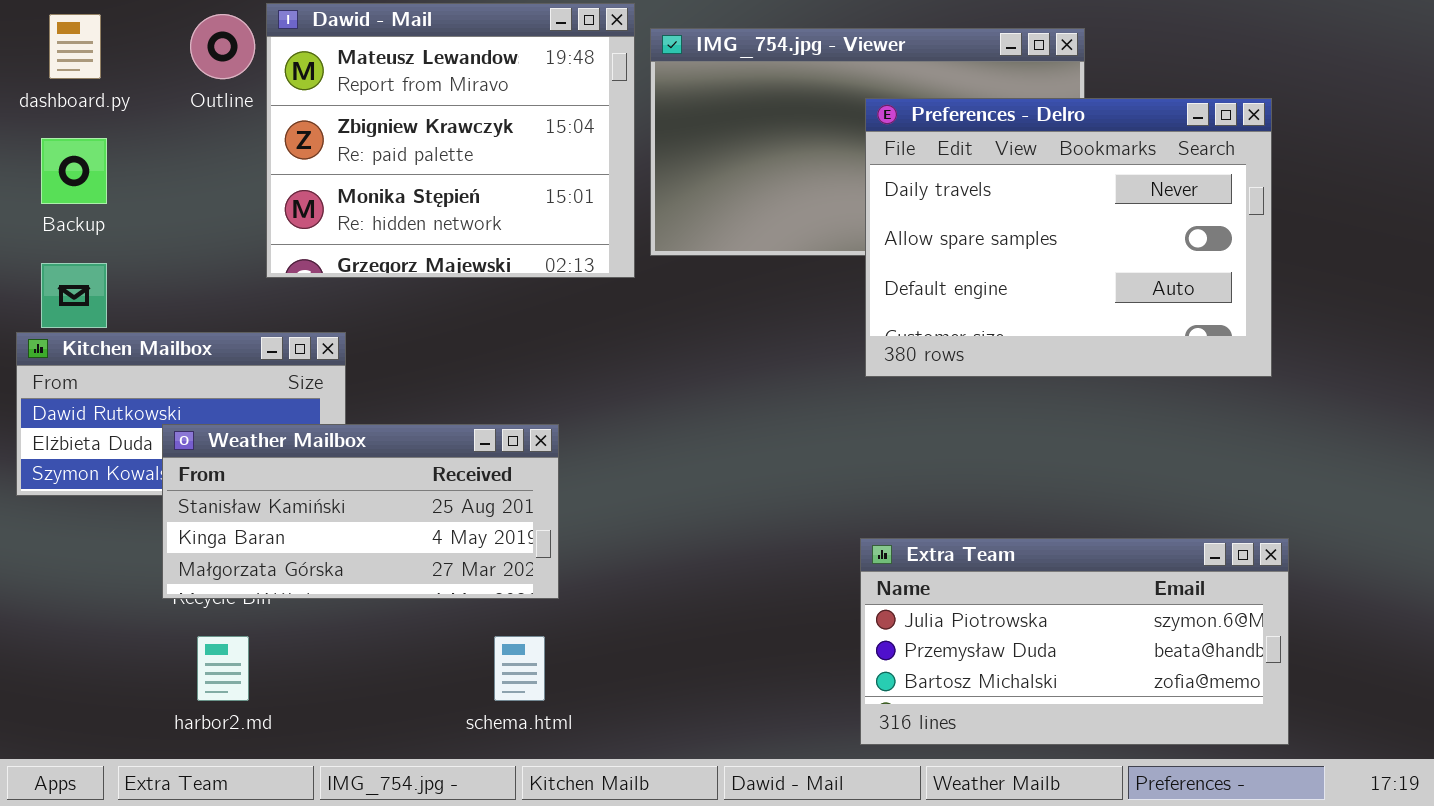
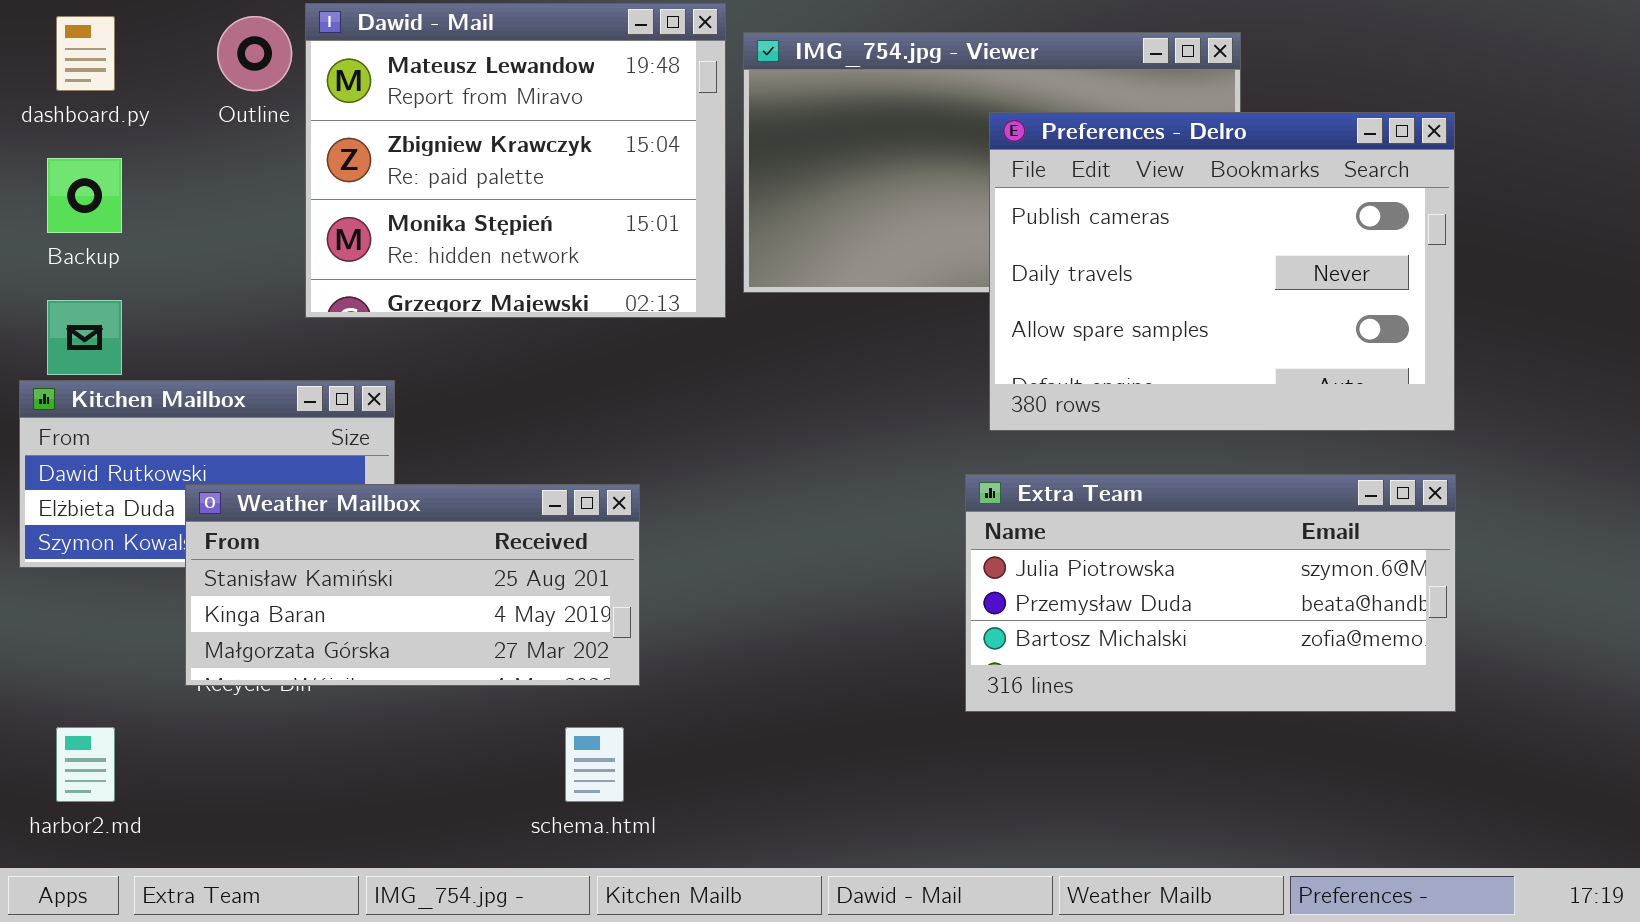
Preferences - Delro: [865,98,1272,377] -> [989,112,1455,431], scrolled up 1 row
Extra Team: [860,538,1289,745] -> [965,474,1456,712], moved
harbor2.md: [197,636,249,701] -> [56,727,115,802], moved

